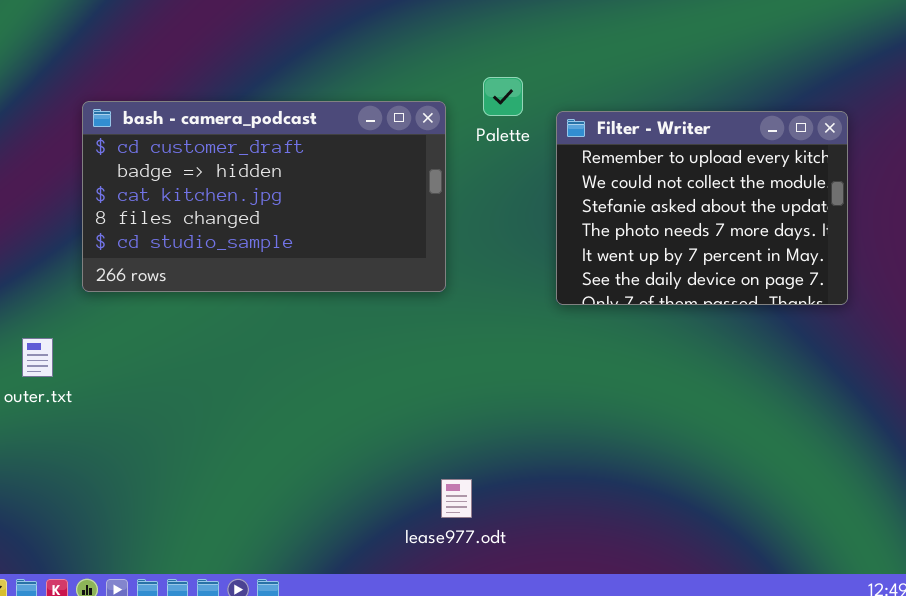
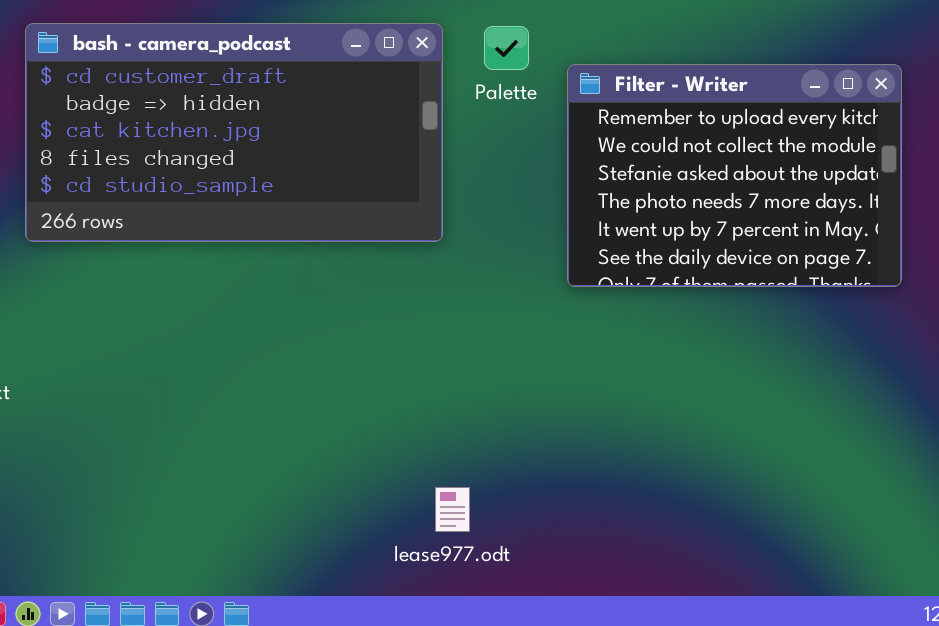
bash - camera_podcast: [82,101,446,292] -> [25,23,443,242], moved

